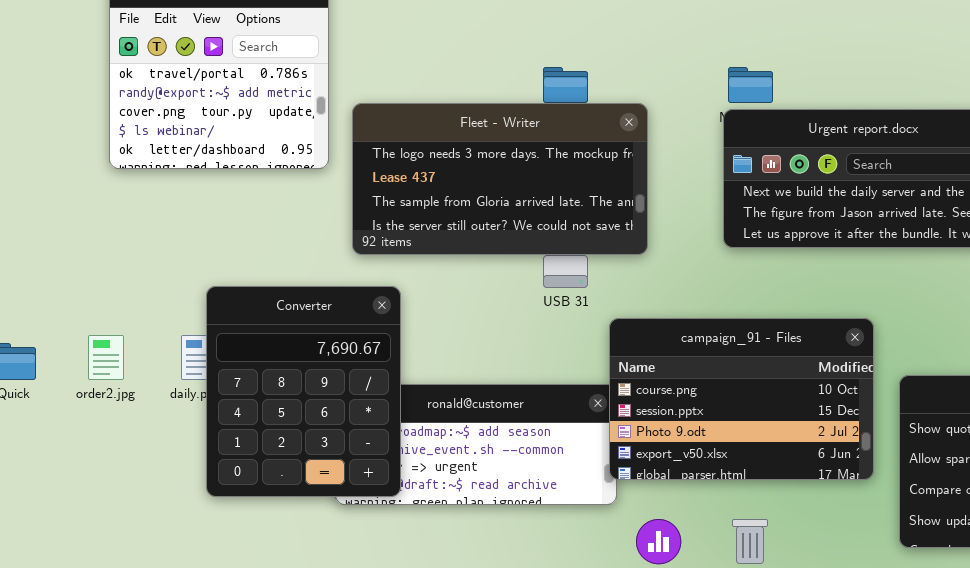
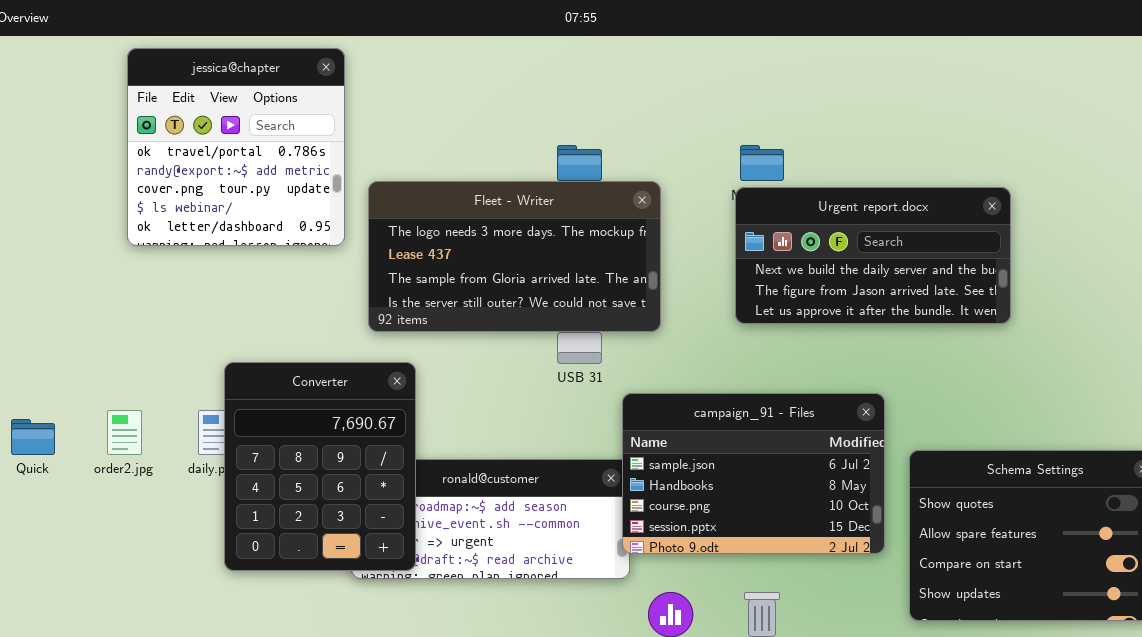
campaign_91 - Files: [609,318,874,480] -> [622,393,885,554], scrolled up 2 rows

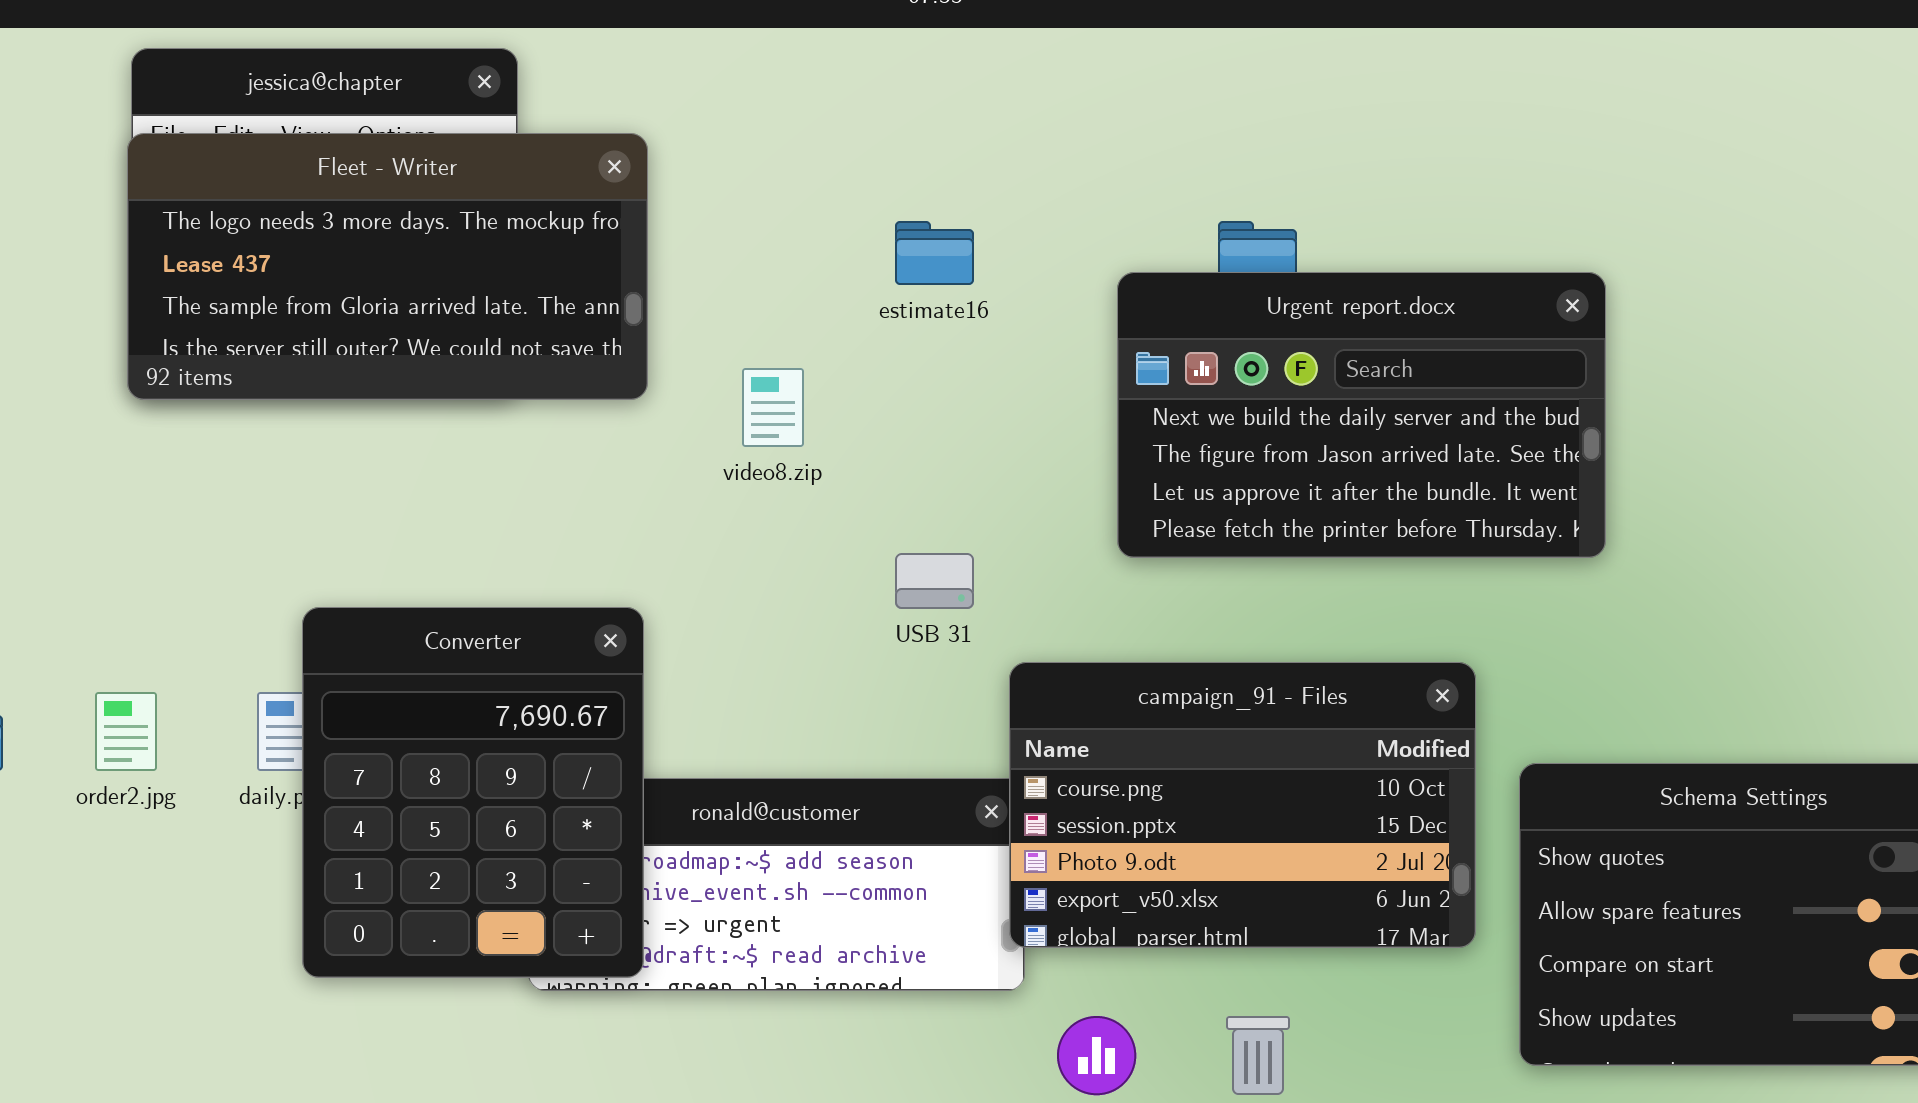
Fleet - Writer: [368,181,661,332] -> [127,133,648,400], moved
Urgent report.docx: [735,187,1011,324] -> [1117,272,1606,558], moved, resized
campaign_91 - Files: [622,393,885,554] -> [1009,662,1476,948], scrolled down 2 rows

